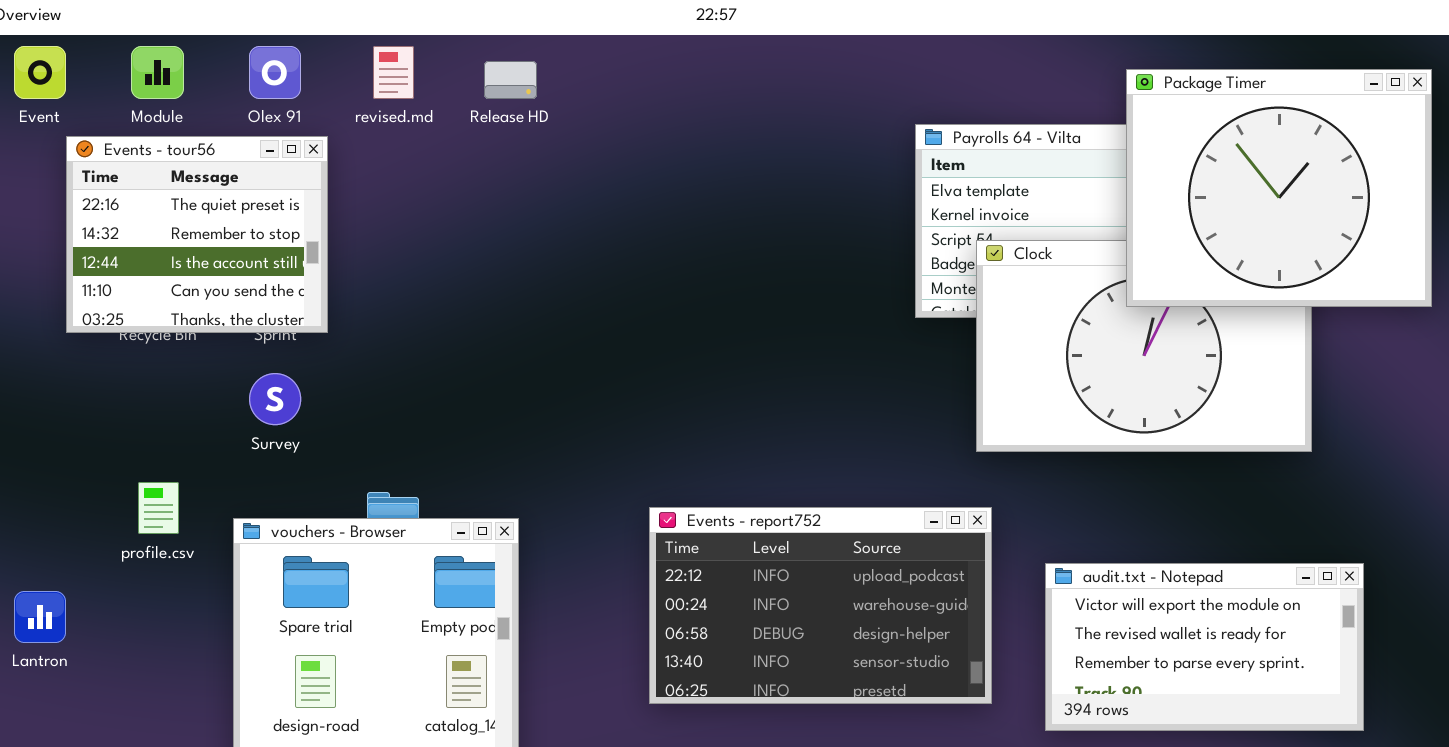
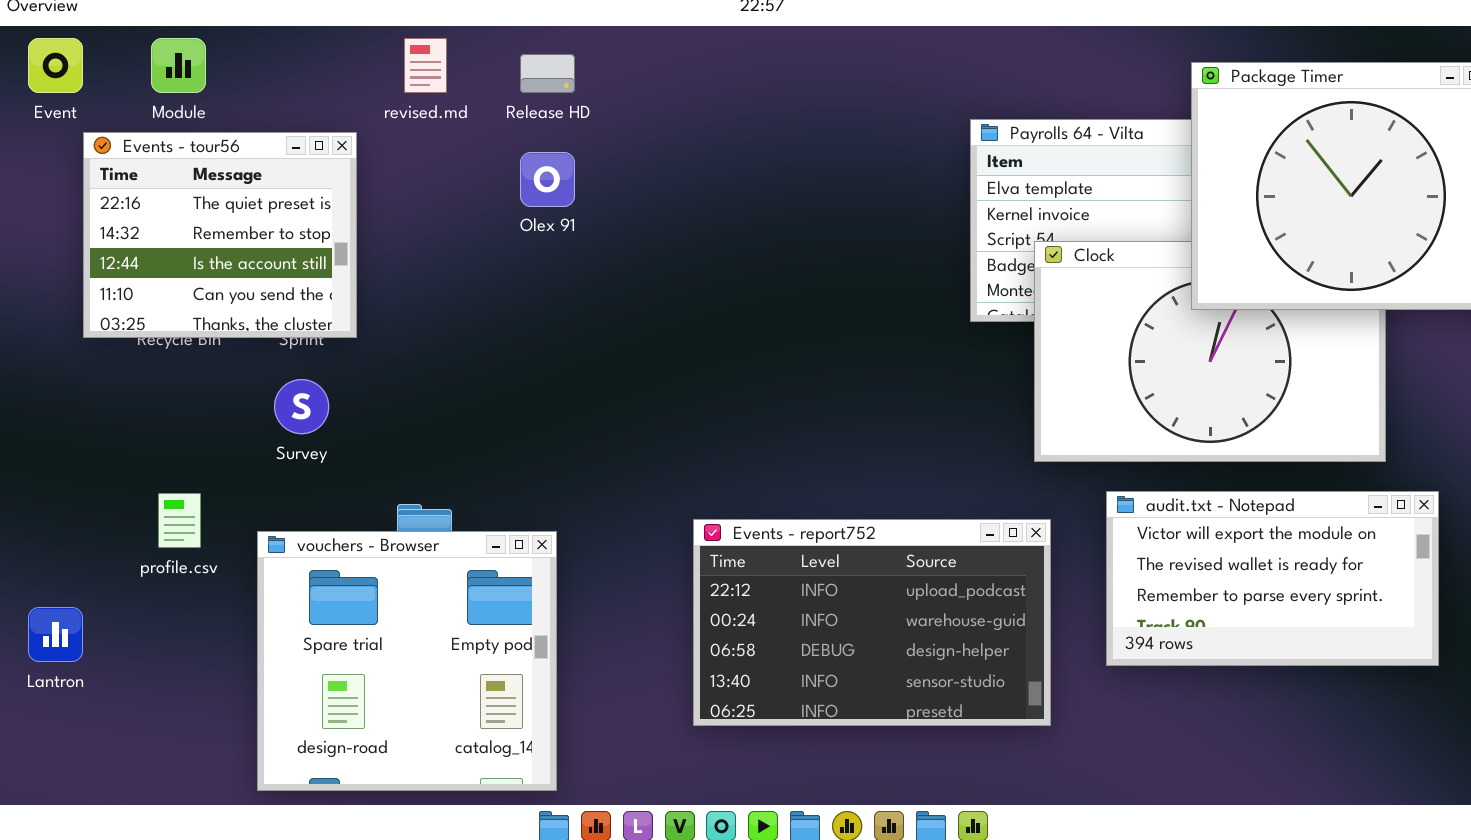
Olex 91: [249,46,301,99] -> [520,152,575,207], moved
audit.txt - Notepad: [1045,563,1364,731] -> [1106,491,1439,666], moved

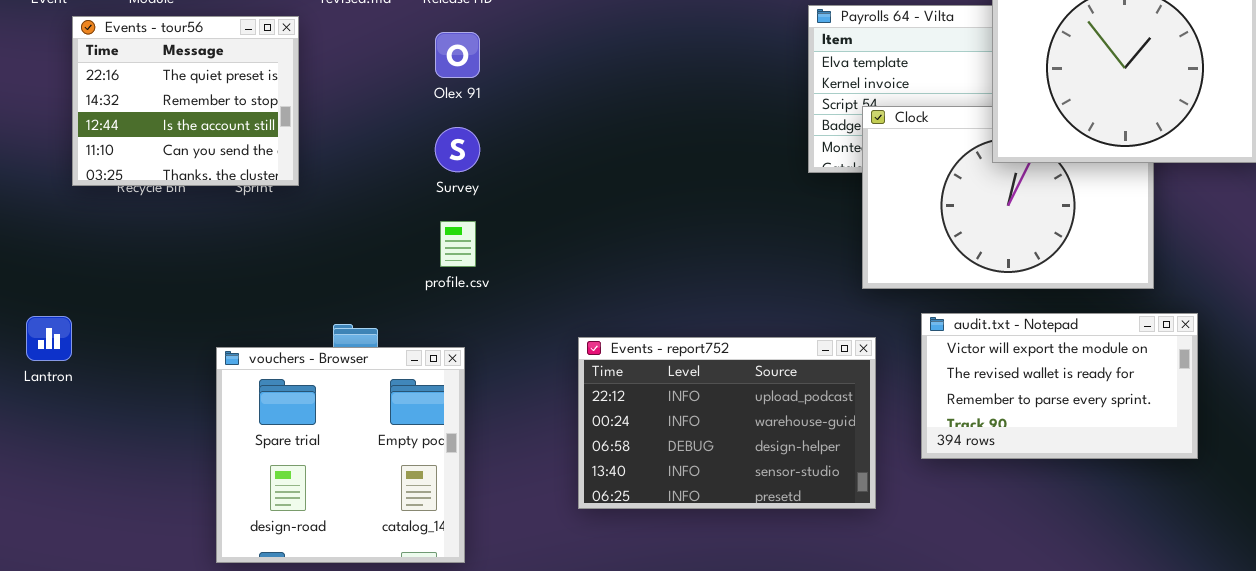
Survey: [274,379,329,434] -> [435,127,480,172], moved
profile.csv: [158,493,201,548] -> [440,221,476,267], moved
Lantron: [28,607,83,662] -> [26,316,72,361], moved

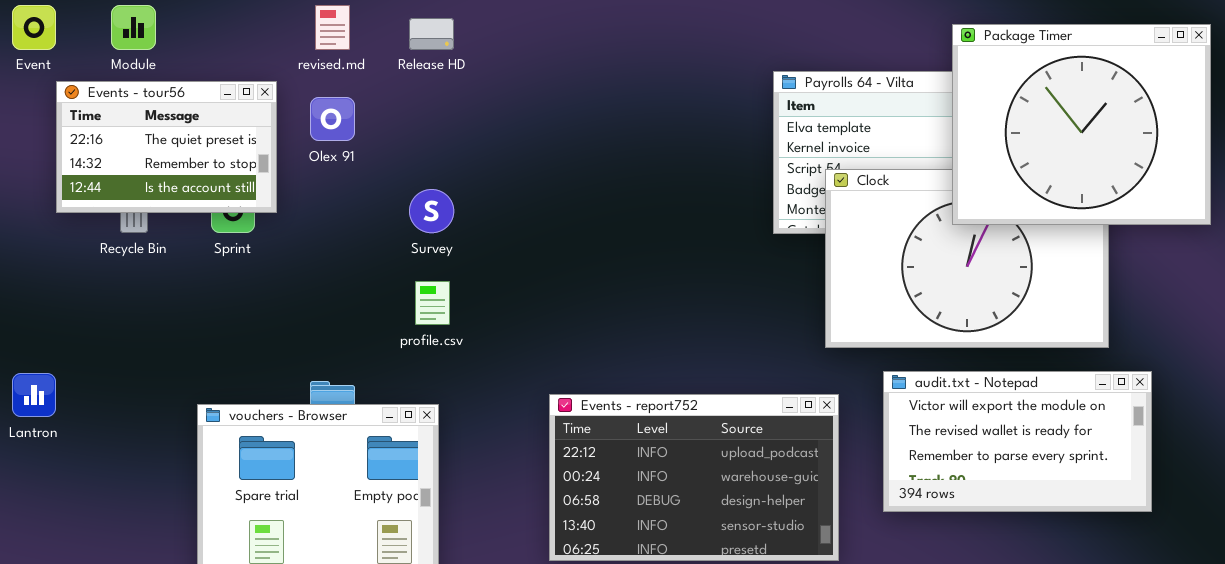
Events - tour56: [72,16,299,186] -> [56,81,277,213], resized
Olex 91: [435,32,480,78] -> [310,97,355,141], moved

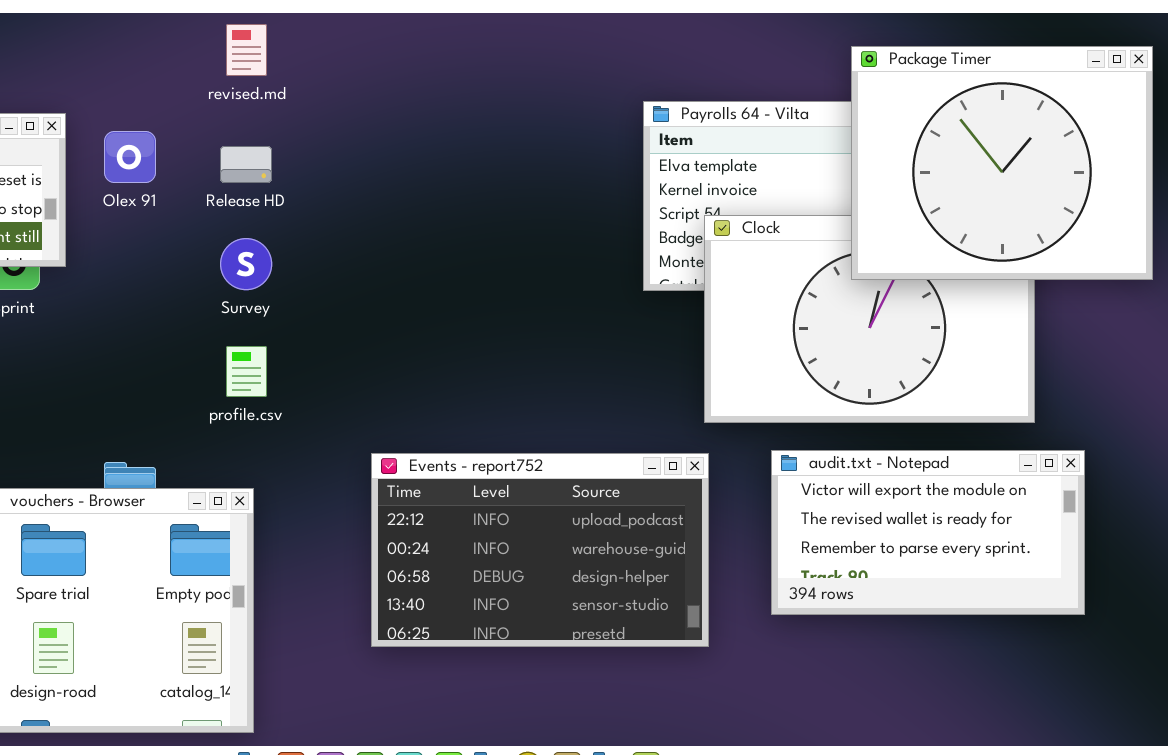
revised.md: [315,5,350,50] -> [226,24,267,76], moved
Release HD: [409,18,454,50] -> [220,146,272,183], moved
Events - report752: [549,394,839,561] -> [371,453,709,647], moved

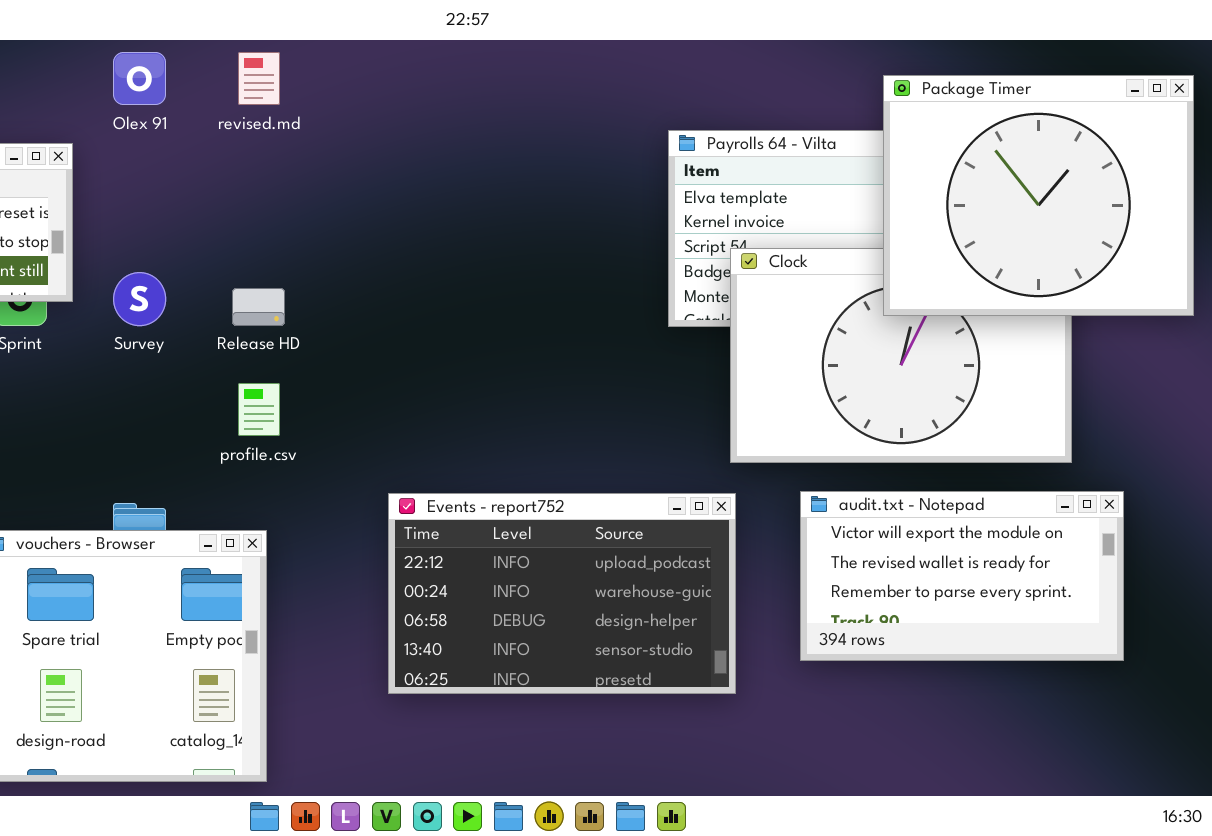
Olex 91: [104,131,156,183] -> [113,52,166,105], moved
Release HD: [220,146,272,183] -> [232,288,285,326], moved
Survey: [220,238,272,290] -> [113,272,166,326], moved

